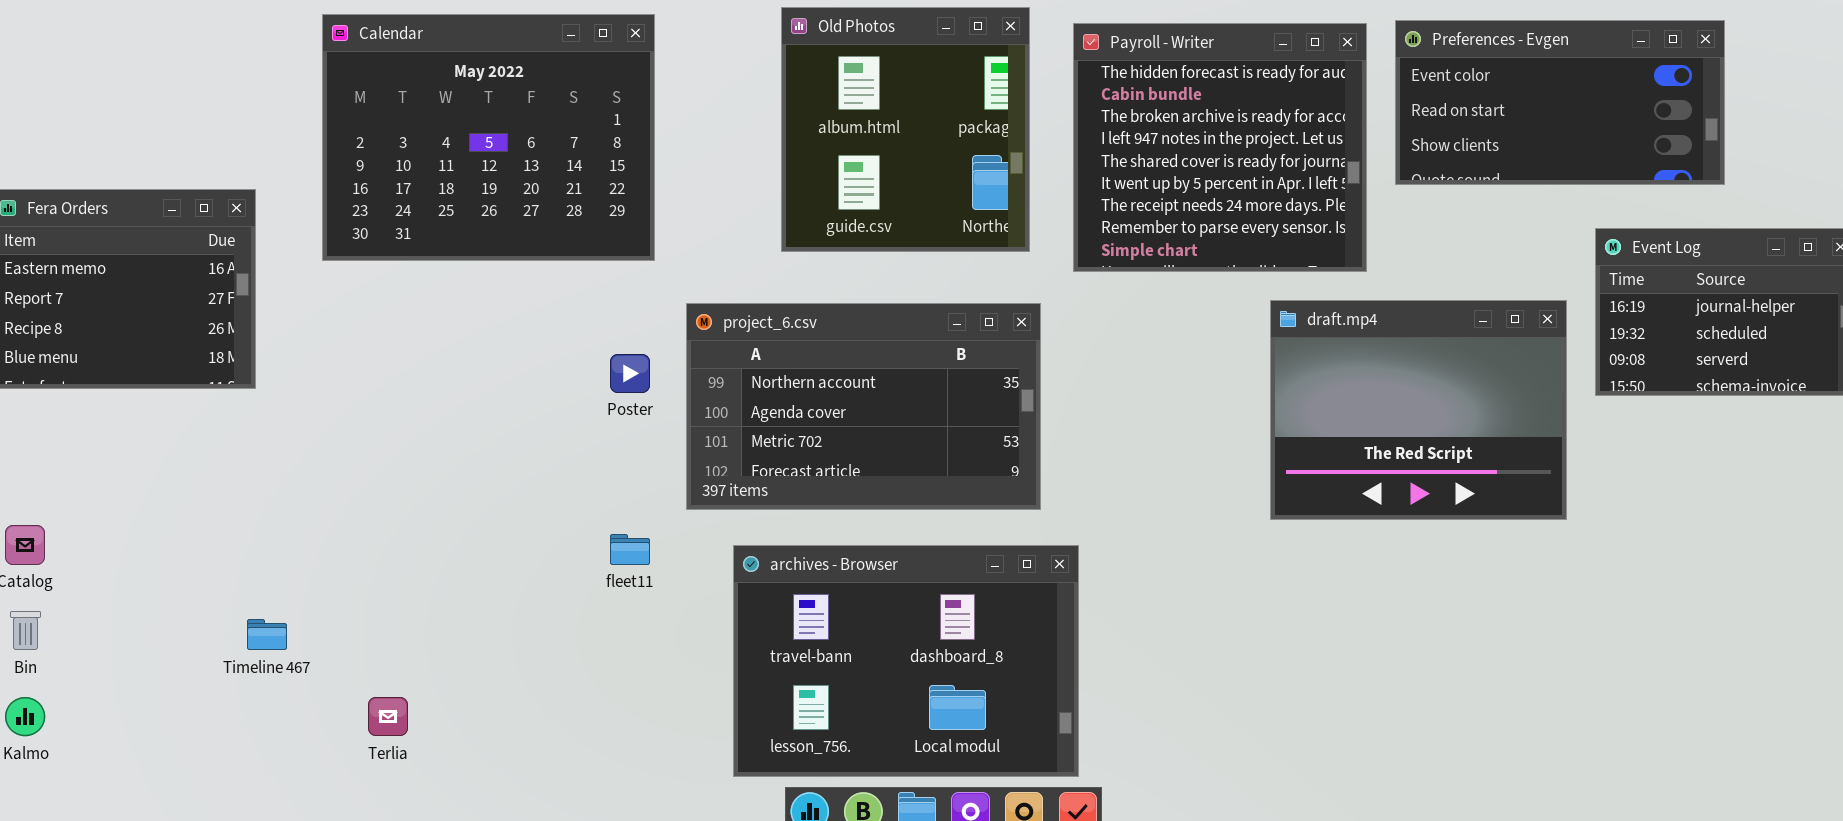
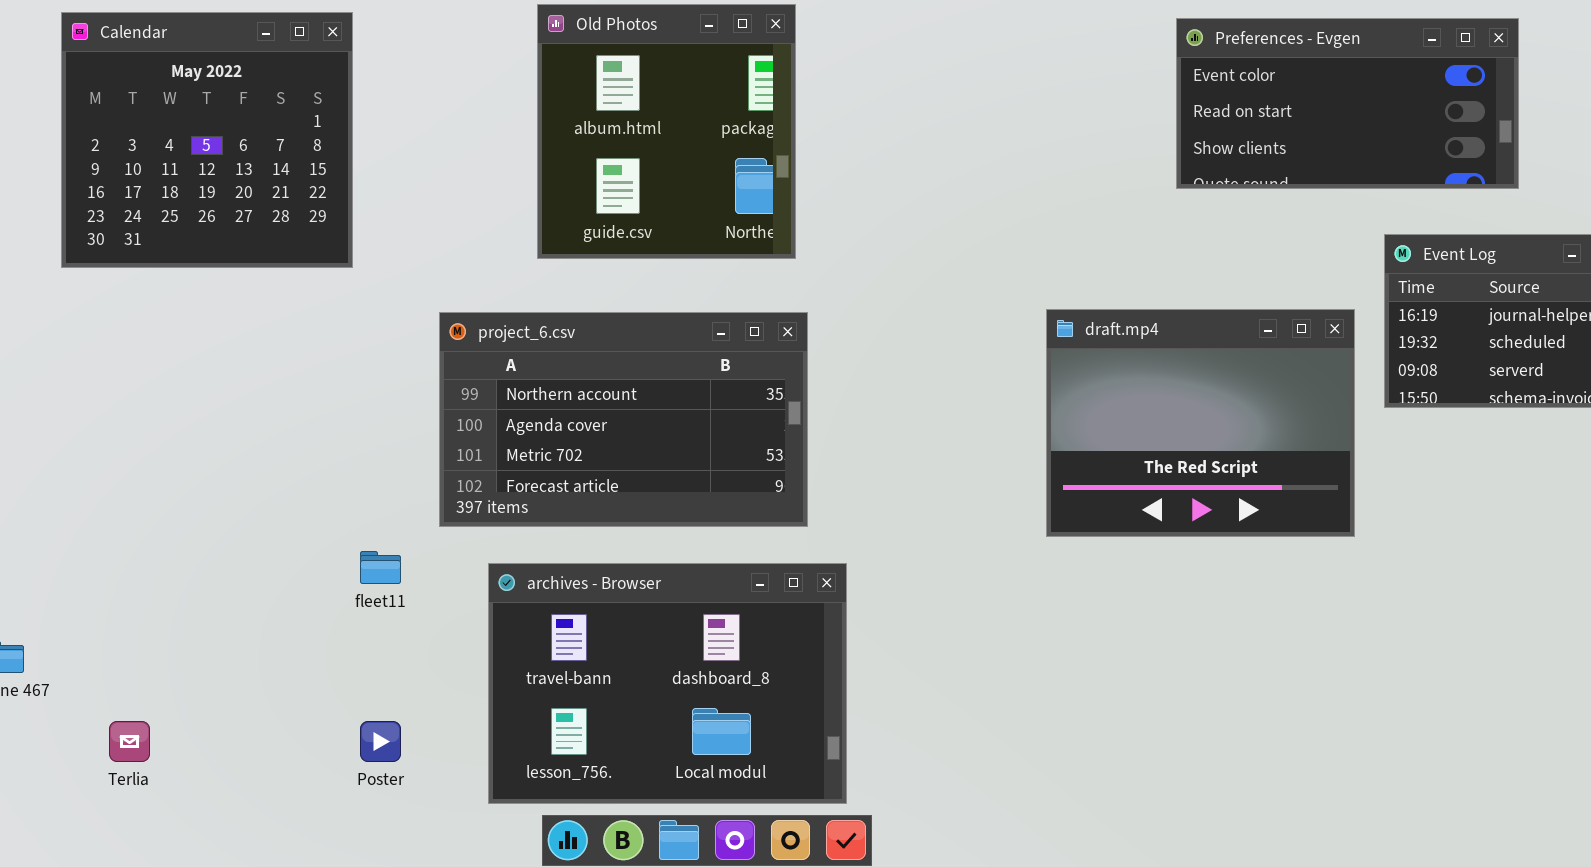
Calendar: [322,14,655,261] -> [61,12,353,268], resized
Payroll - Writer: [1073,23,1367,272] -> none, closed
Poster: [610,354,650,393] -> [360,721,401,762], moved

